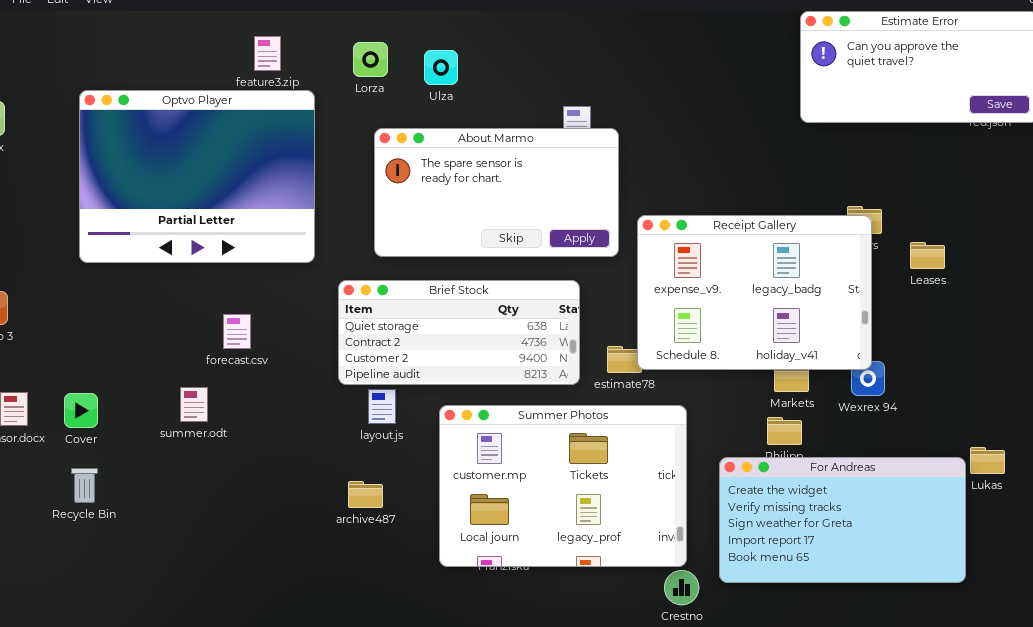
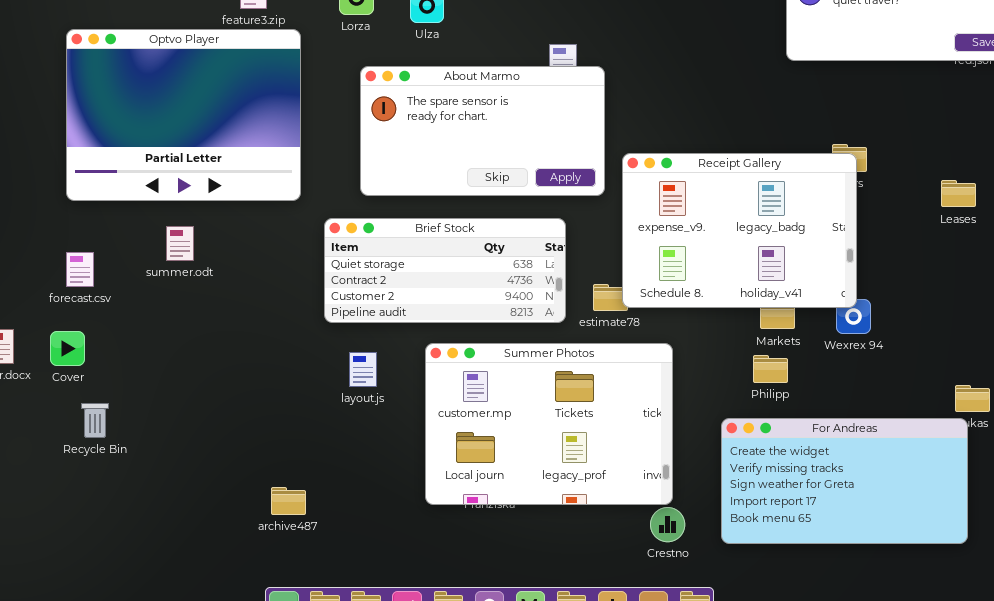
Leases: [910,242,945,269] -> [941,180,976,207], moved
forecast.csv: [223,314,251,349] -> [66,252,94,287], moved
summer.odt: [180,387,208,422] -> [166,226,194,261], moved
layout.js: [368,389,396,424] -> [349,352,377,387], moved
For Andreas: [719,457,966,583] -> [721,418,968,544], moved
Recycle Bin: [71,468,98,503] -> [81,403,109,438], moved
archive487: [348,481,383,508] -> [271,487,306,515], moved

